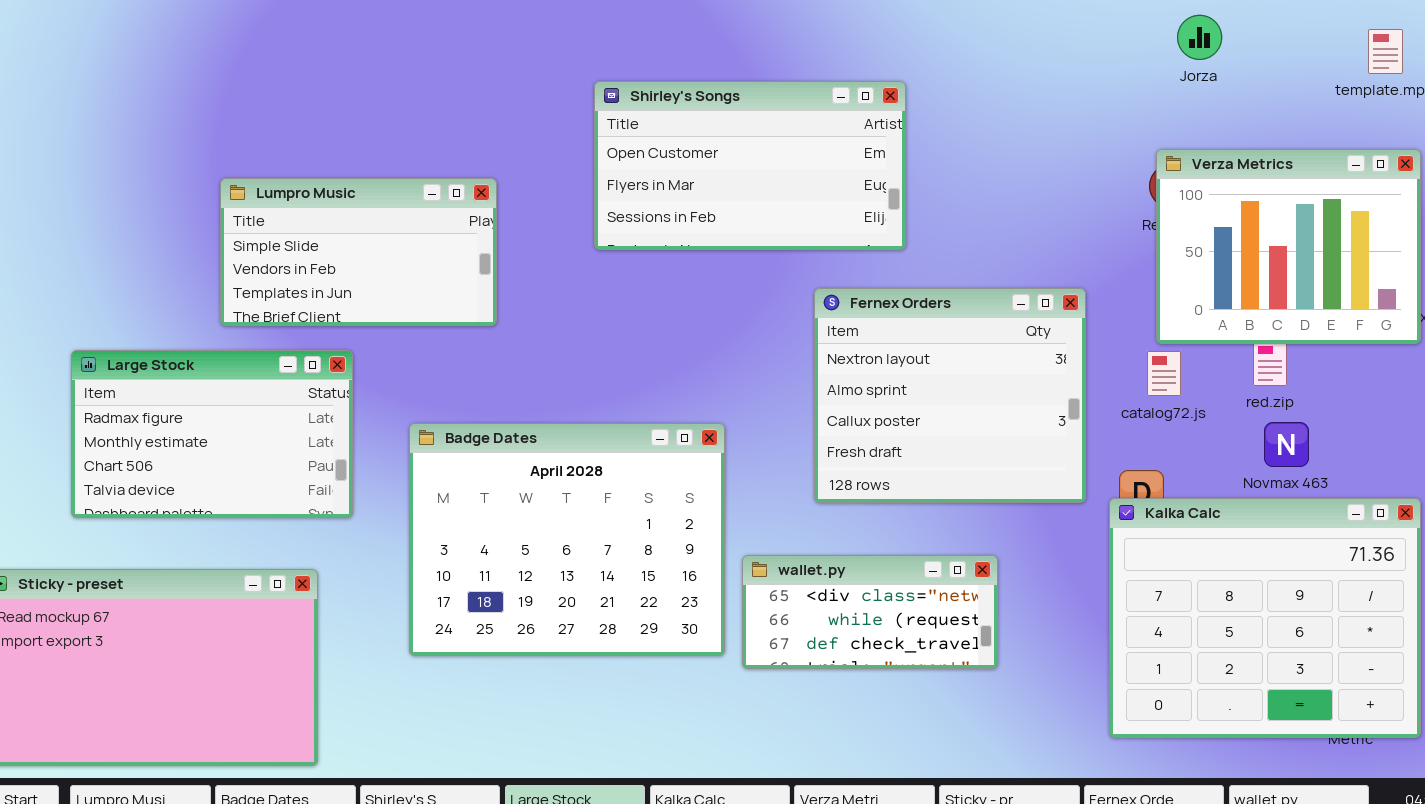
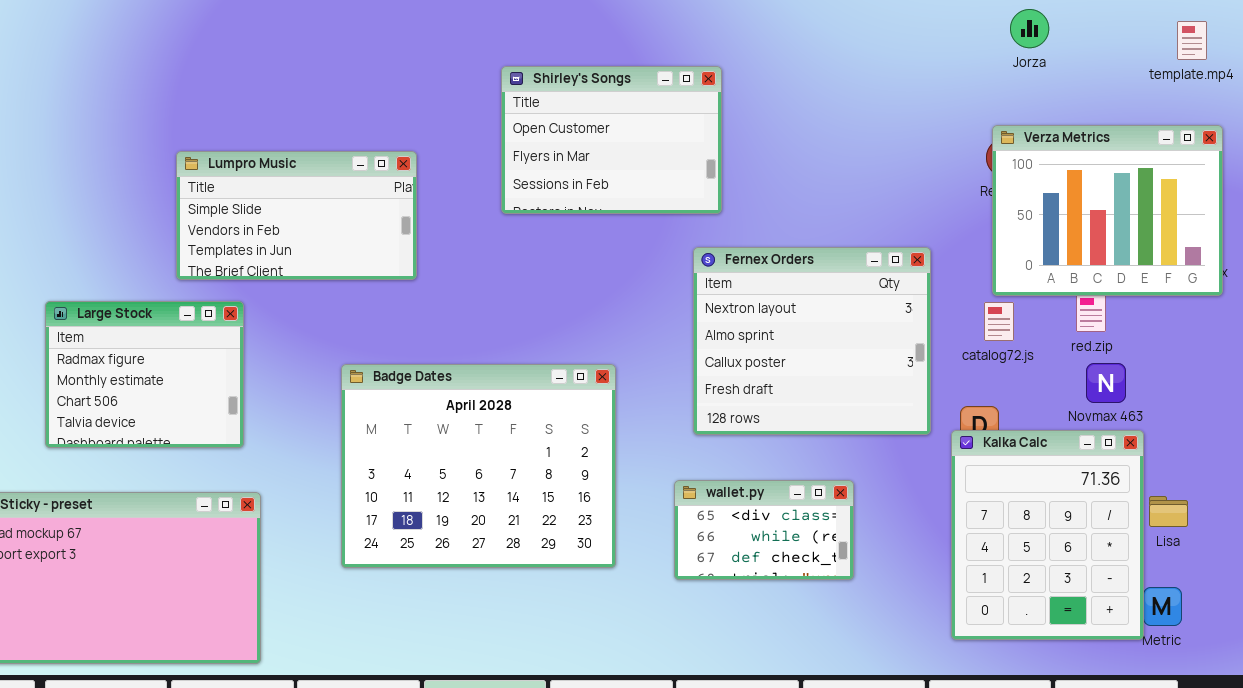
Shirley's Songs: [594,81,906,250] -> [501,66,722,214], resized
Large Stock: [71,350,353,518] -> [45,301,244,448], resized
Kalka Calc: [1109,498,1421,738] -> [951,430,1144,640], resized
wallet.py: [742,555,998,669] -> [674,480,854,580], resized

